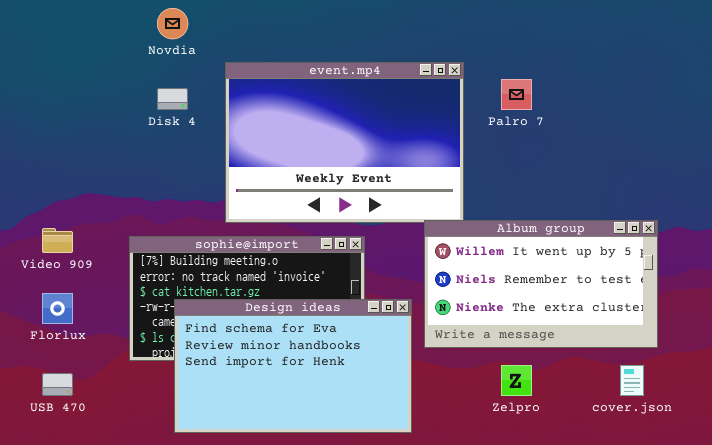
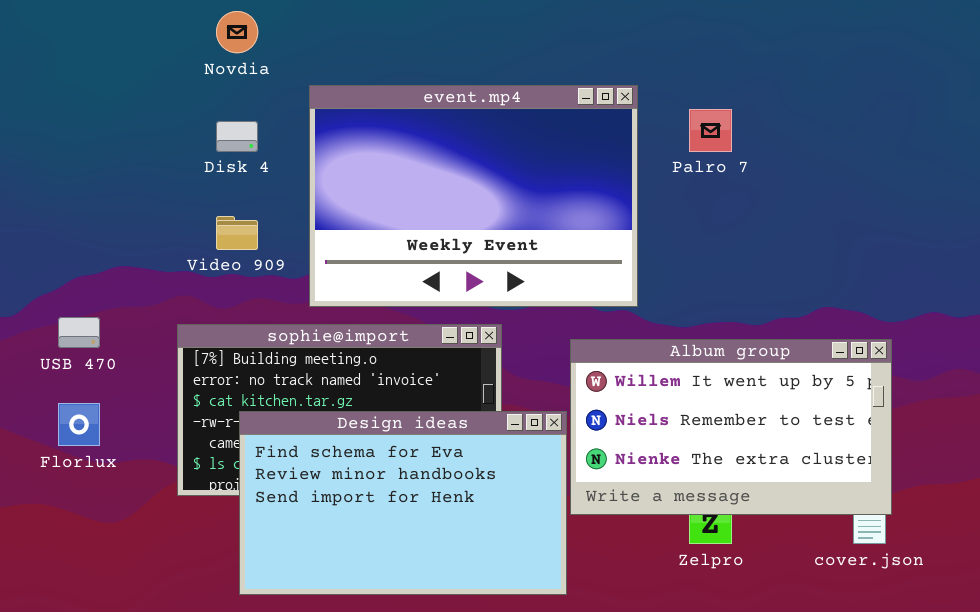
Album group: [424,220,658,348] -> [570,339,892,515], moved
Video 909: [42,228,73,253] -> [216,216,258,250], moved
USB 470: [42,373,73,396] -> [58,317,100,348], moved

